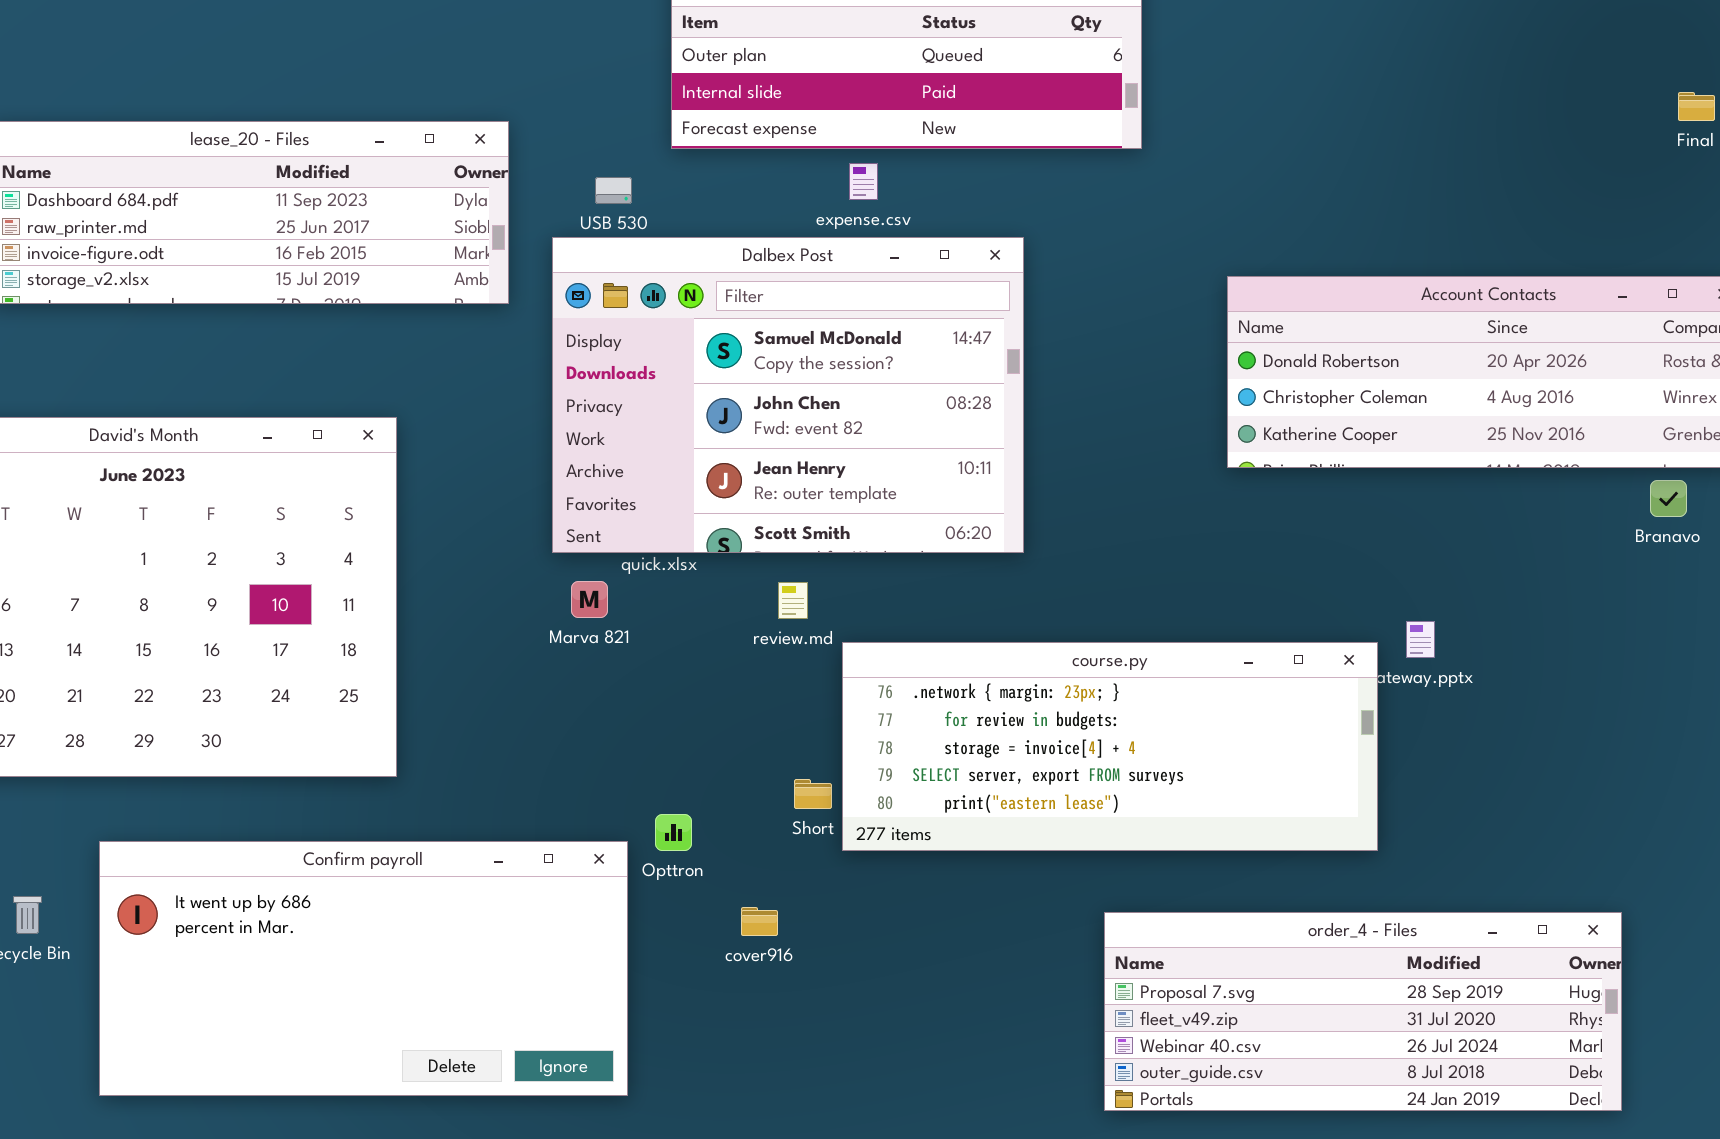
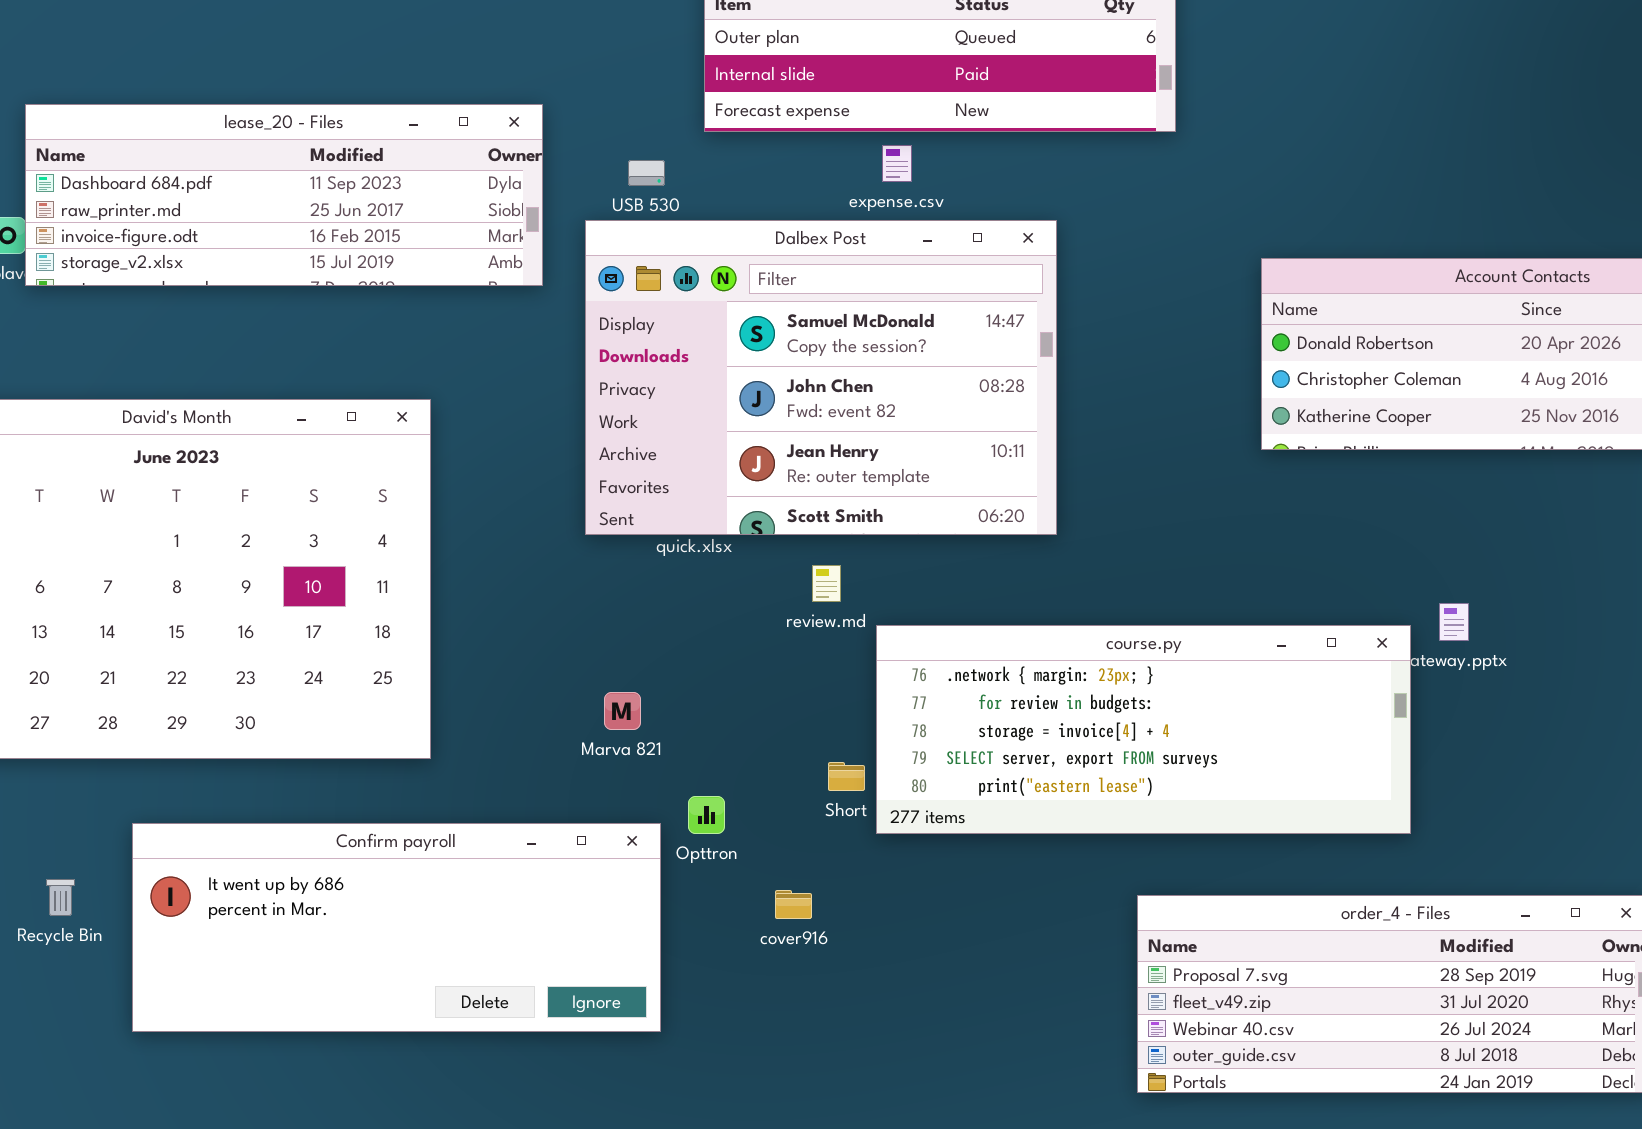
Marva 821: [571,581,608,618] -> [604,692,641,730], moved
Confirm payroll: [99,841,628,1096] -> [132,823,661,1032], resized

